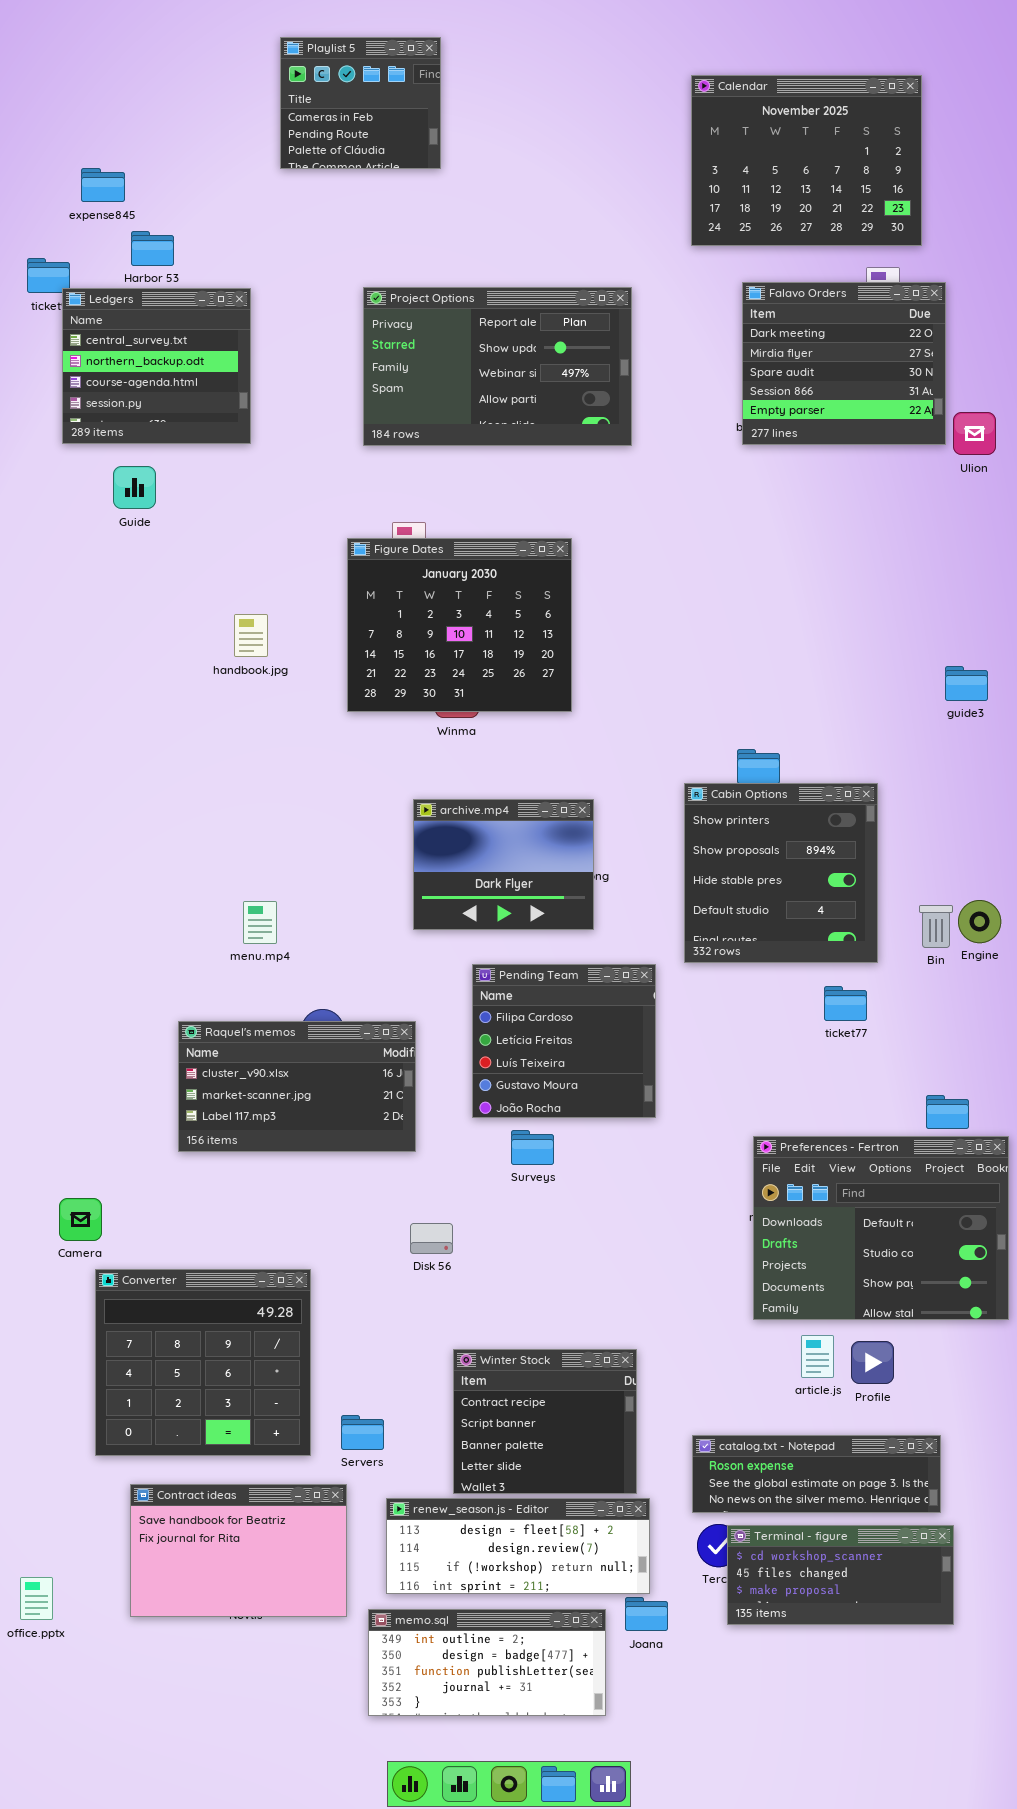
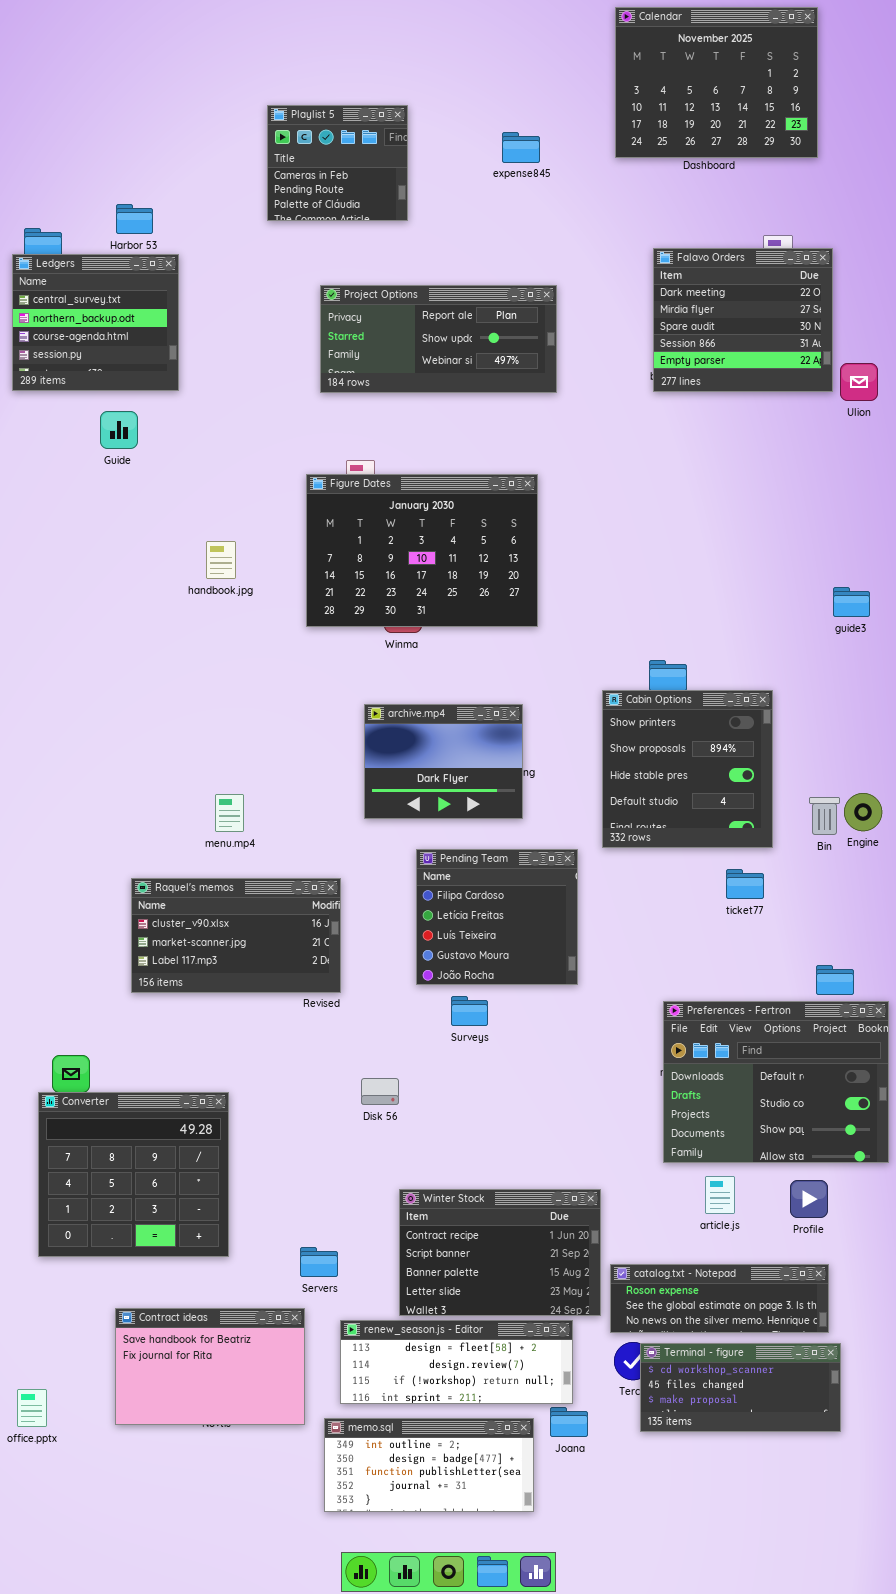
Playlist 5: [280,37,441,169] -> [267,105,408,221], moved
Calendar: [691,75,922,246] -> [615,7,818,158], moved
expense845: [81,168,125,202] -> [502,132,540,163], moved
Project Options: [363,287,632,446] -> [320,285,557,393], resized
Ledgers: [62,288,251,444] -> [12,254,179,391], moved
Figure Dates: [347,538,572,712] -> [306,474,538,627], resized
Raquel's memos: [178,1021,416,1152] -> [131,878,341,993], moved
Converter: [95,1269,311,1456] -> [38,1092,229,1257], moved
Profile: [851,1341,894,1384] -> [790,1180,828,1218], moved
Winter Stock: [453,1349,637,1494] -> [399,1189,601,1316], resized

